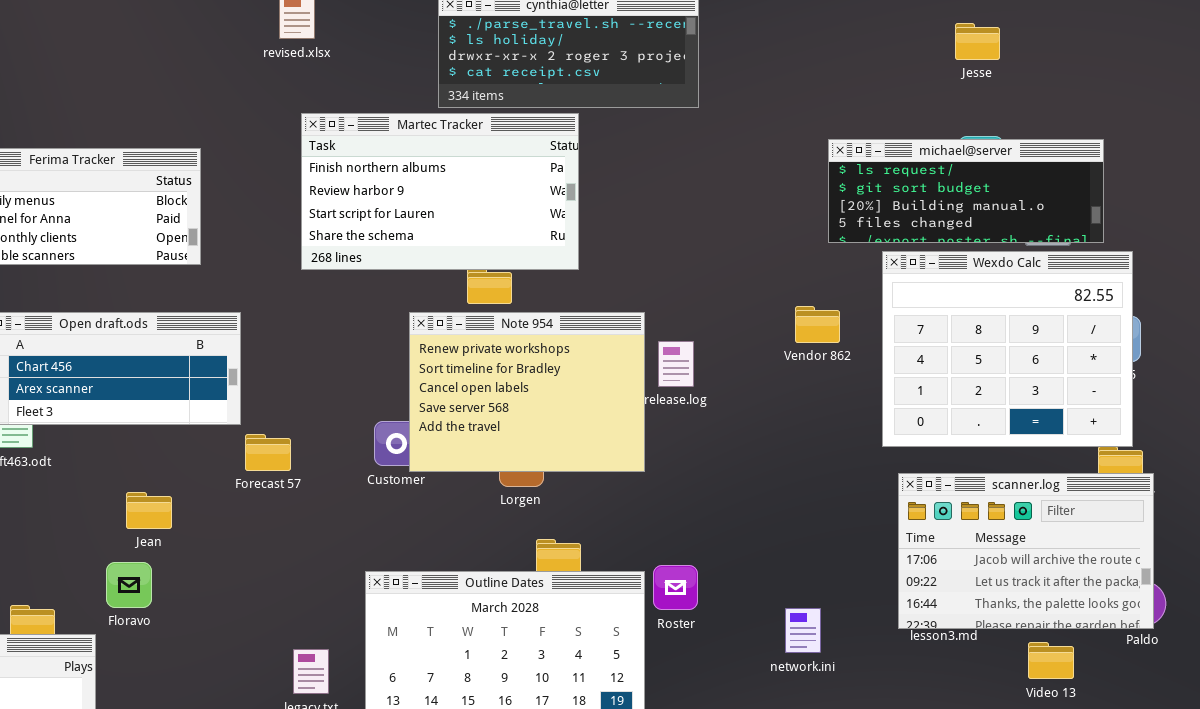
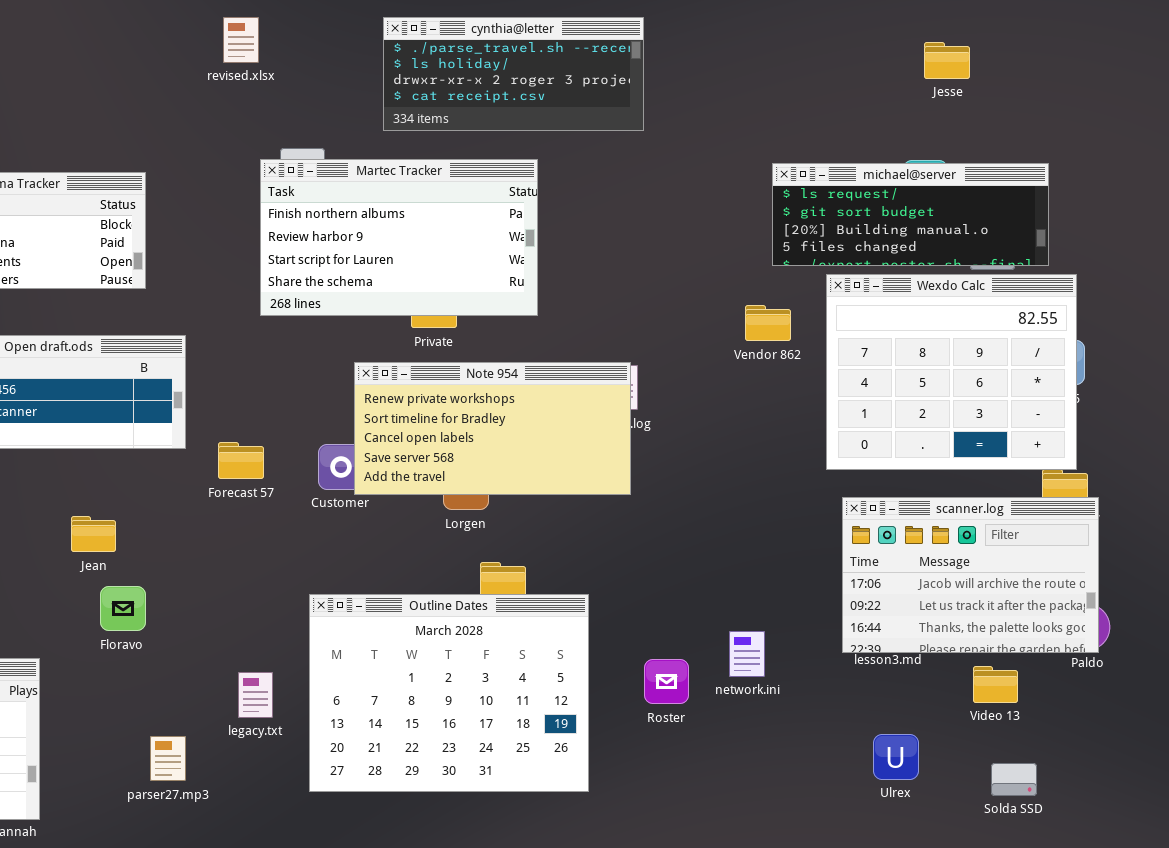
Jesse: [955,23,1000,60] -> [924,42,970,79], moved
Martec Tracker: [301,113,579,270] -> [260,159,538,316], moved
Vendor 862: [795,306,840,343] -> [745,305,791,341], moved
Note 954: [409,312,645,472] -> [354,362,631,495], resized
Forecast 57: [245,434,291,471] -> [218,442,264,479], moved
Floravo: [106,562,152,608] -> [100,586,146,631], moved
Roster: [653,565,698,610] -> [644,659,689,704], moved

